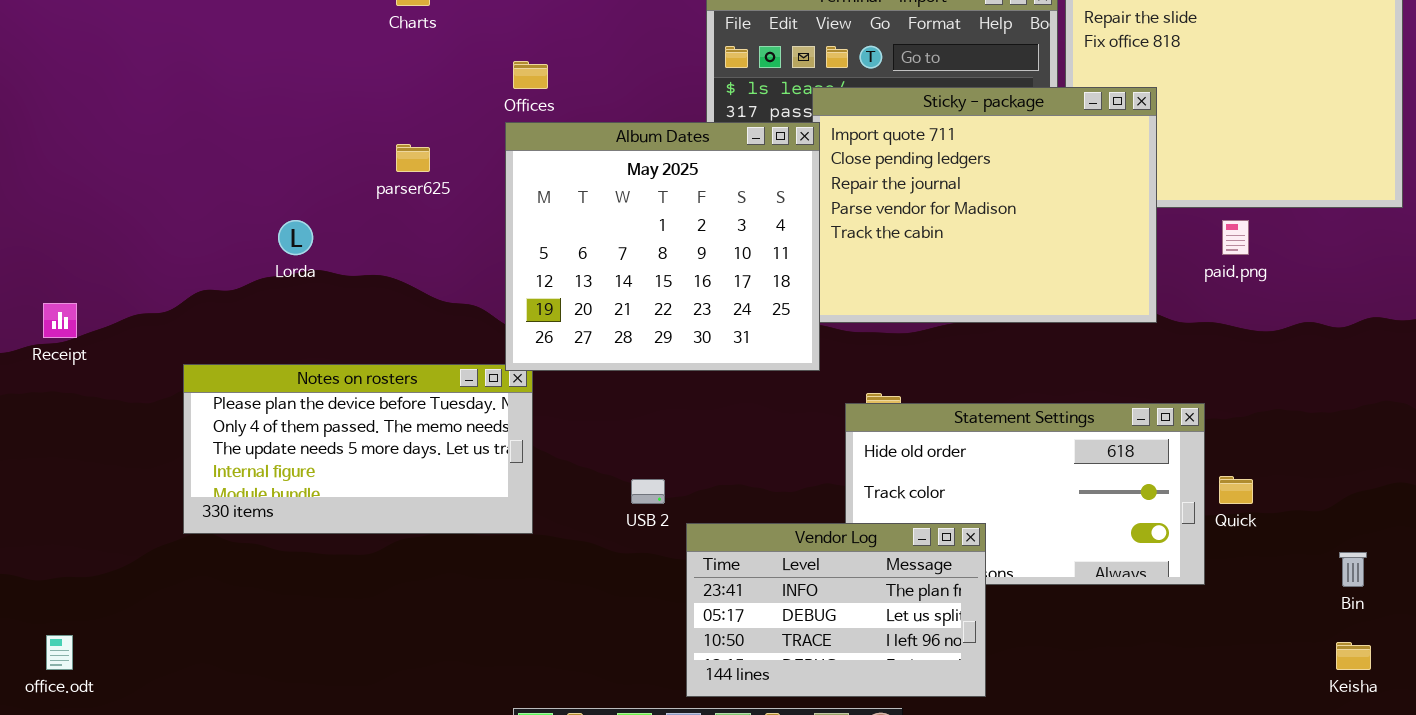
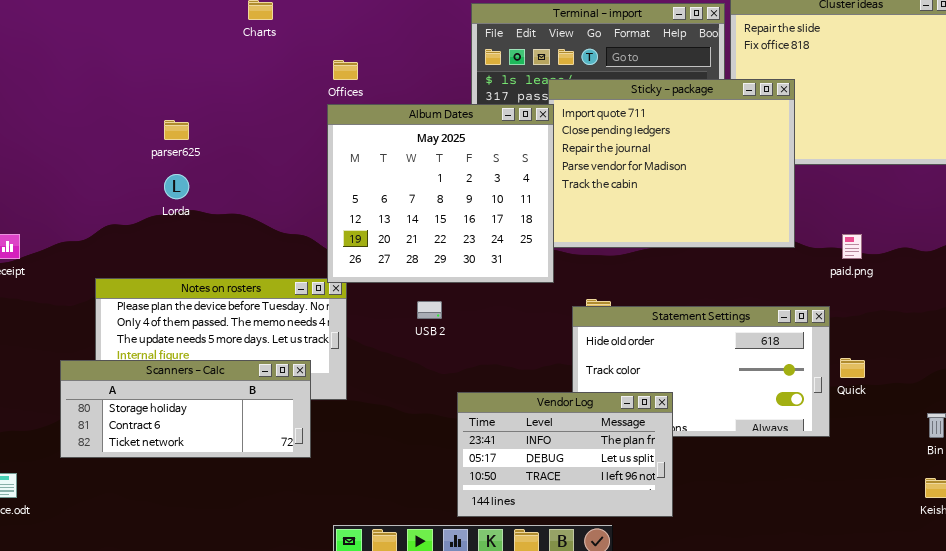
parser625: [396,144,430,172] -> [164,120,189,140], moved
paid.png: [1222,220,1249,255] -> [842,234,862,259], moved
Scanners - Calc: none -> [60,360,311,458], opened
USB 2: [631,479,665,504] -> [417,301,442,319], moved

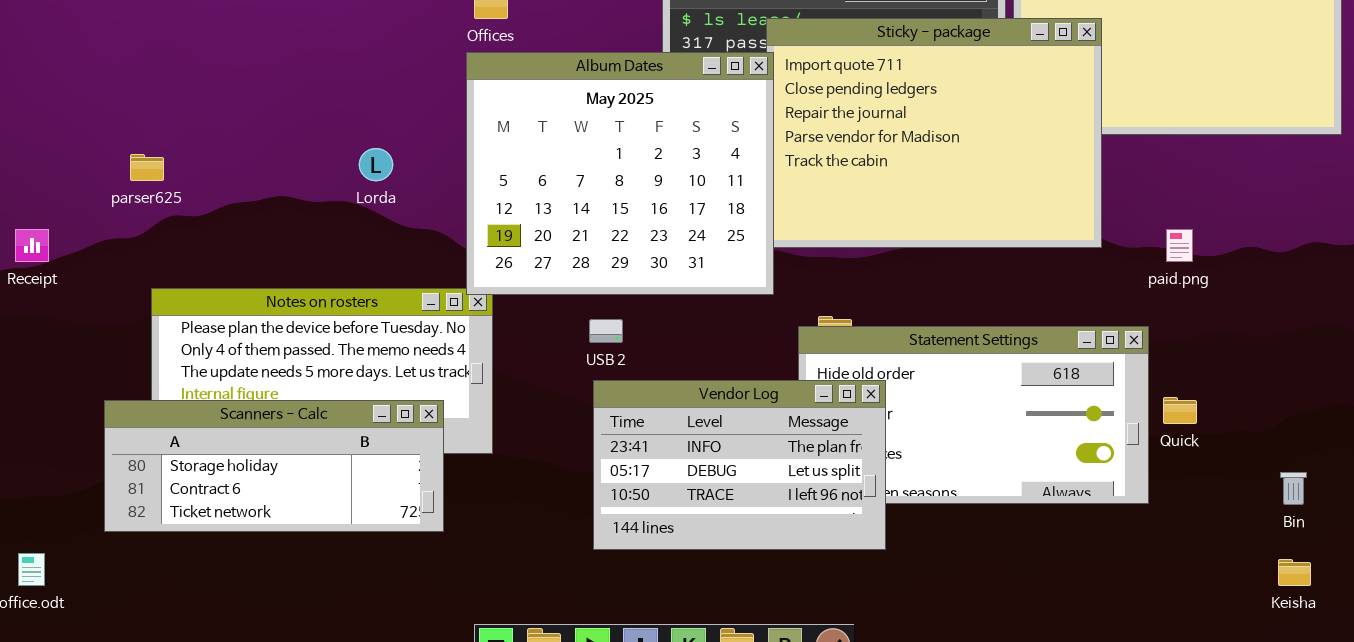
parser625: [164,120,189,140] -> [130,154,164,181], moved
Lorda: [164,174,189,199] -> [359,148,393,181], moved
Vendor Log: [457,392,673,517] -> [593,380,886,550], moved

